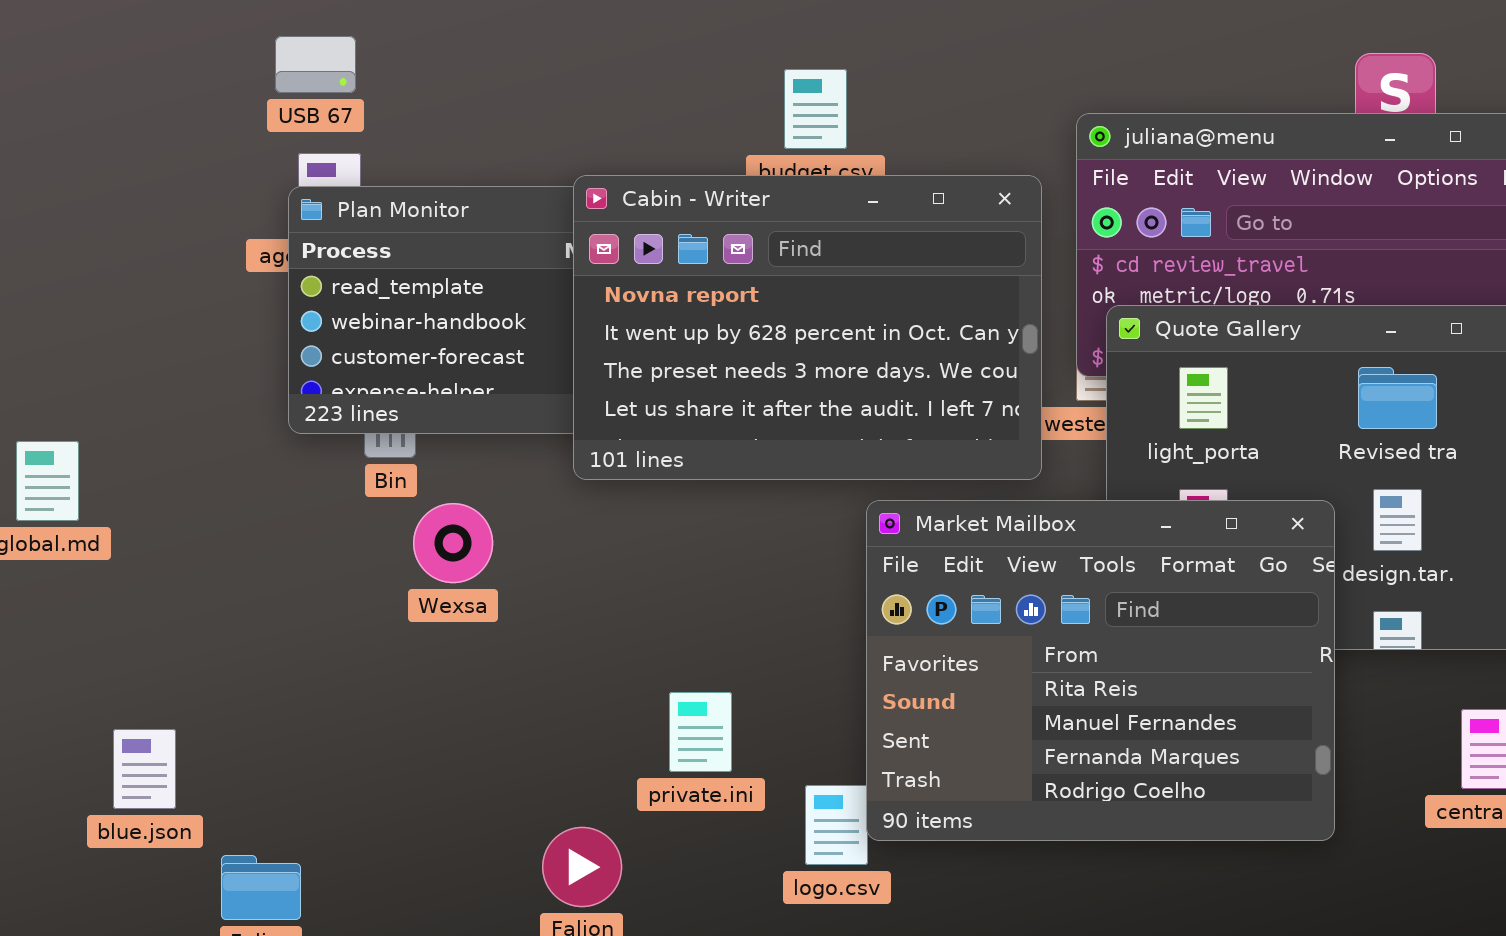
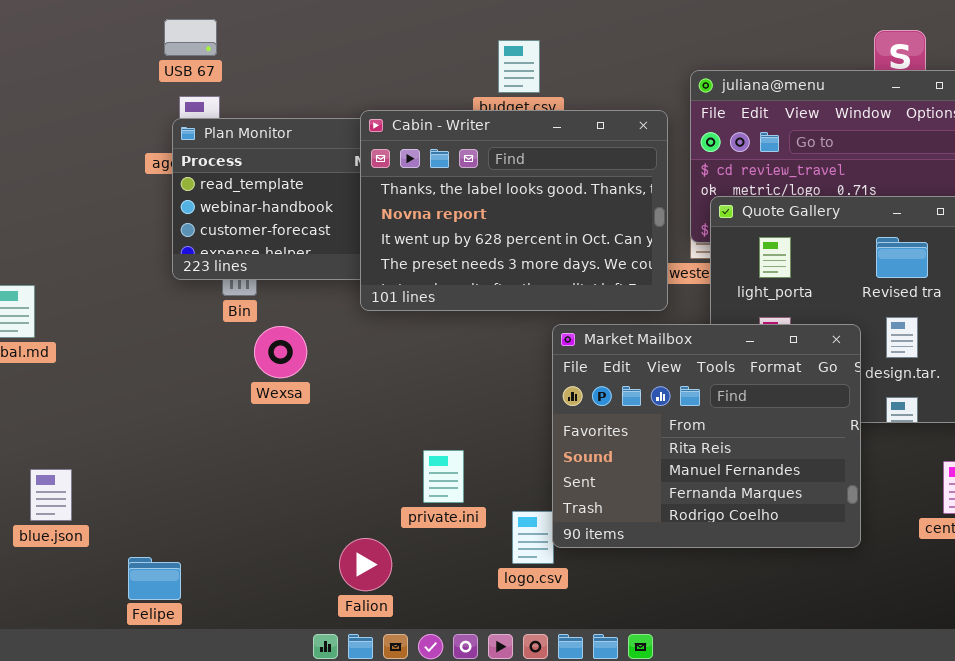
Cabin - Writer: [573,175,1042,480] -> [360,110,668,311], scrolled up 1 row
blue.json: [113,729,176,809] -> [30,469,72,521], moved

